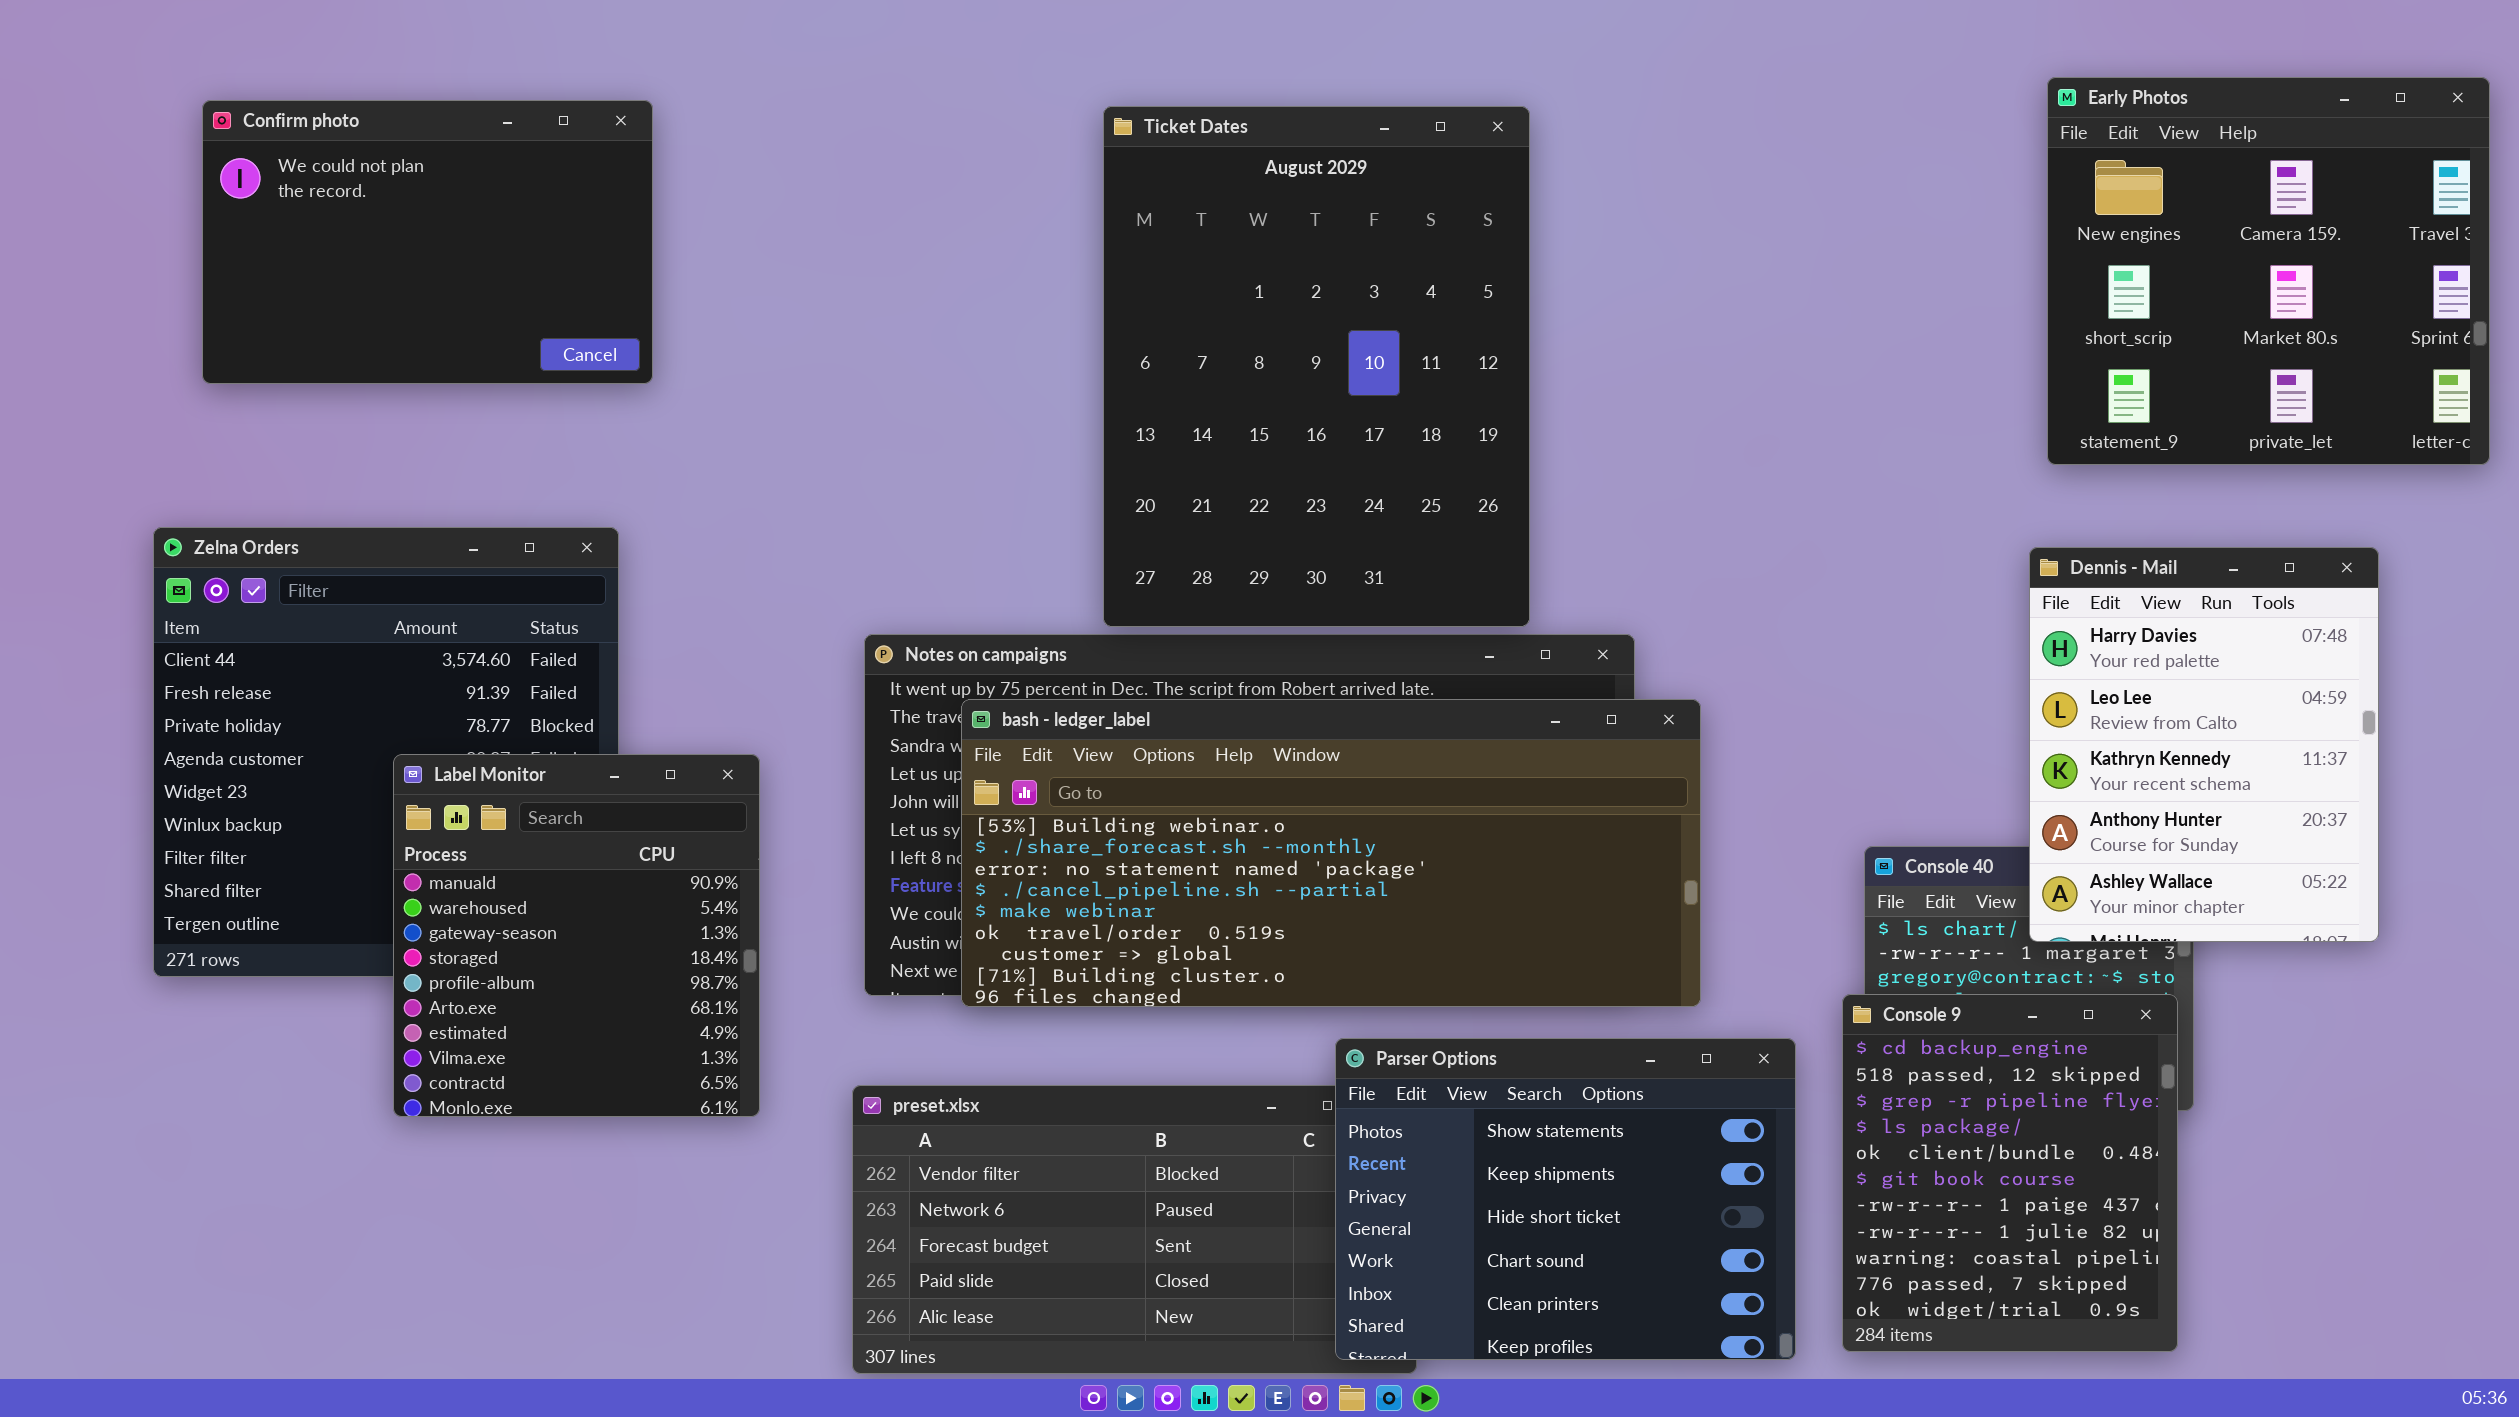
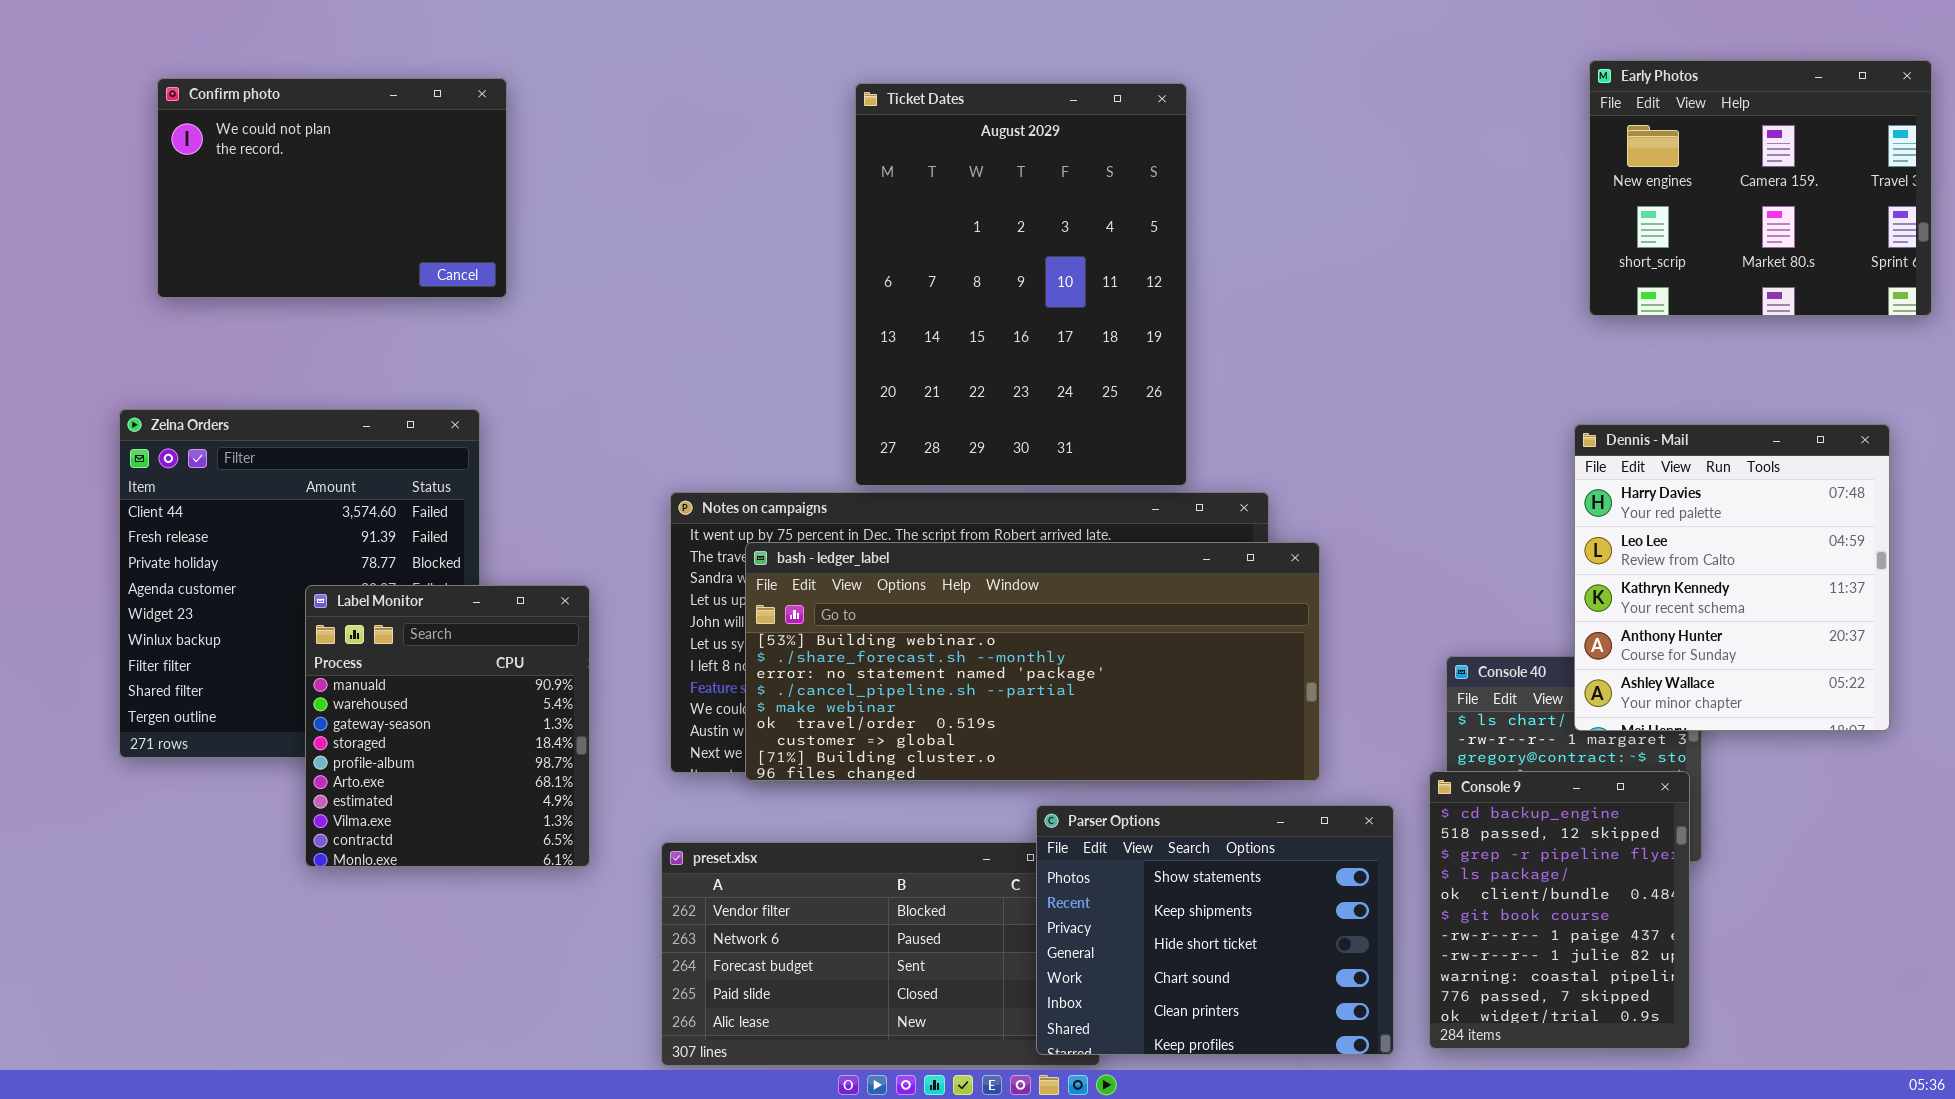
Early Photos: [2047,77,2490,465] -> [1589,60,1932,316], resized
Dennis - Mail: [2029,547,2379,942] -> [1574,424,1890,731], resized

